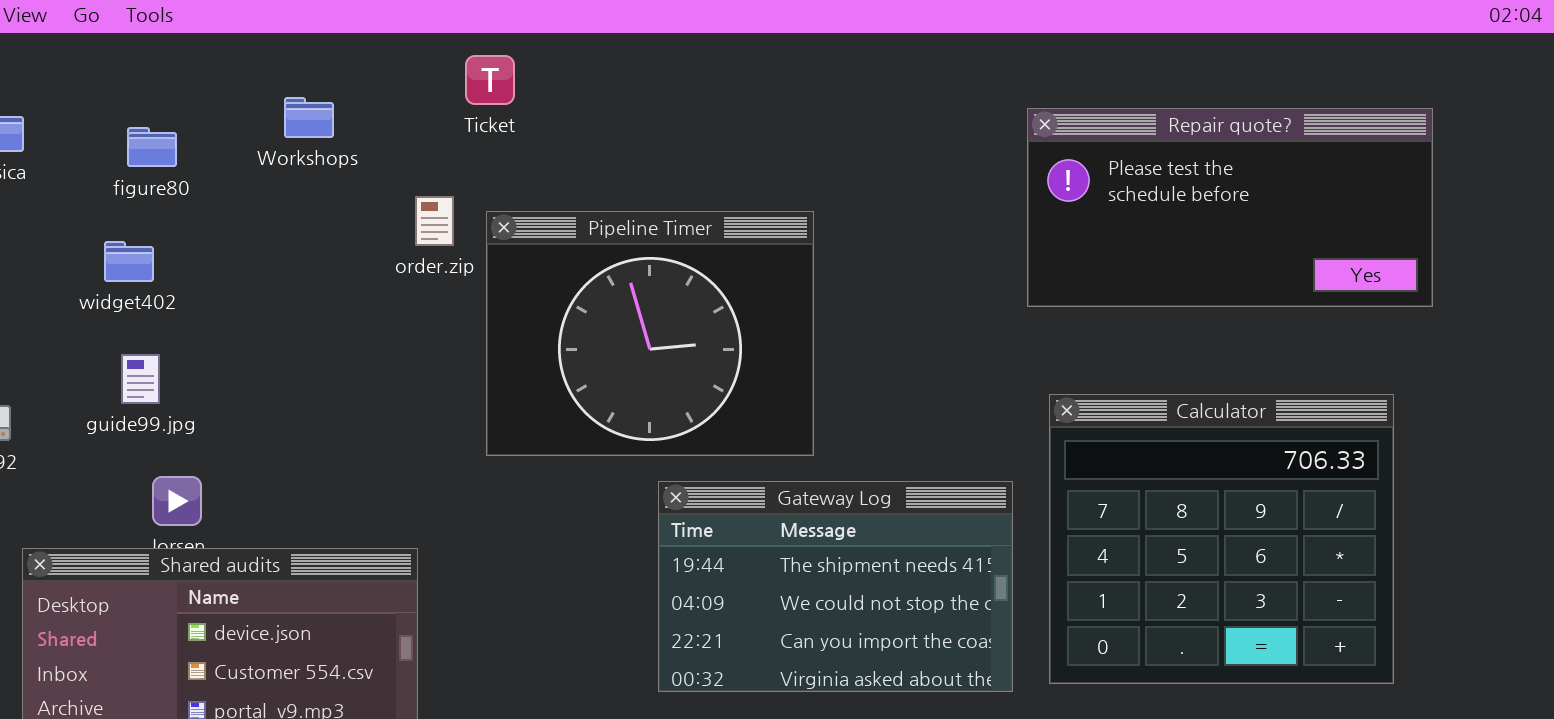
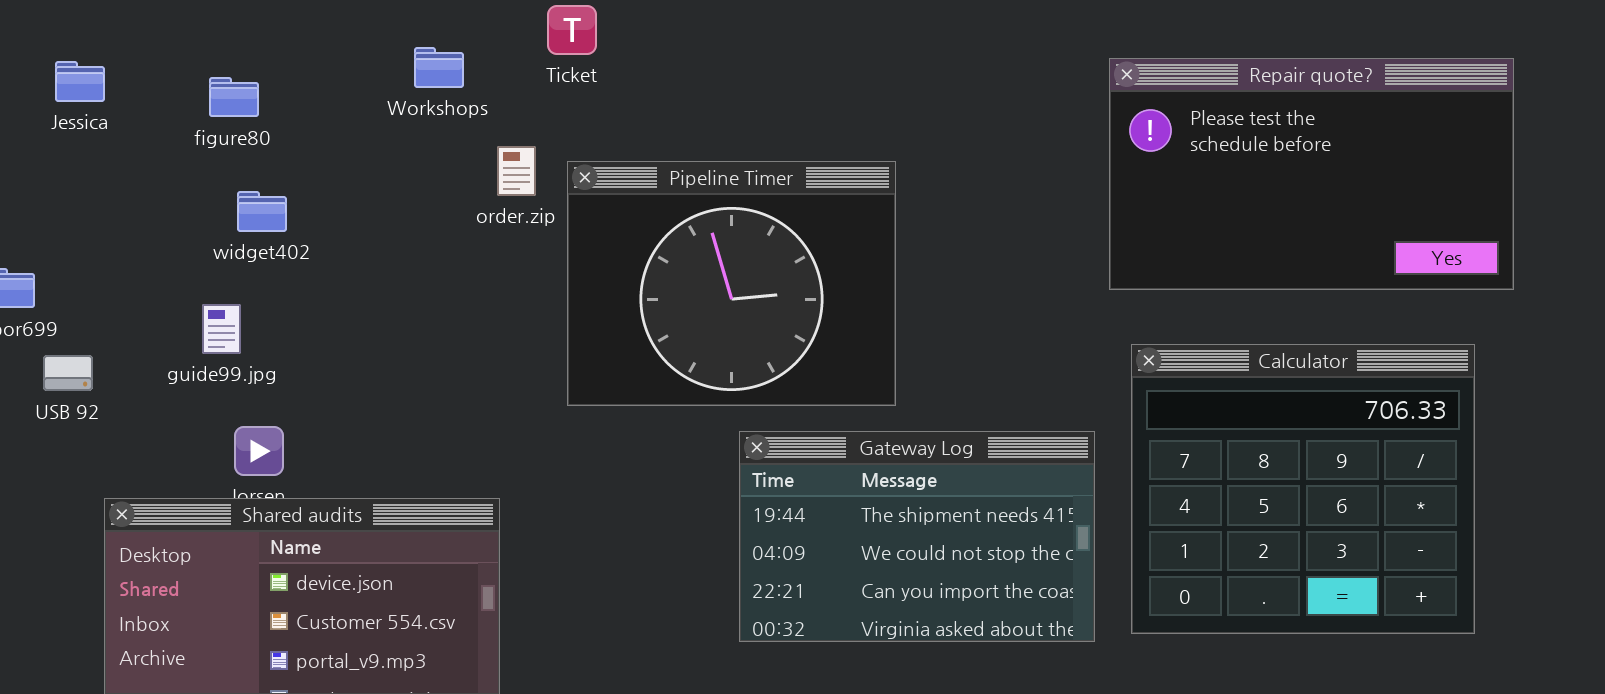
Workshops: [284,97,334,138] -> [414,47,464,88], moved
Repair quote?: [1027,108,1433,307] -> [1109,58,1514,290], resized
widget402: [104,241,154,282] -> [237,191,287,232], moved

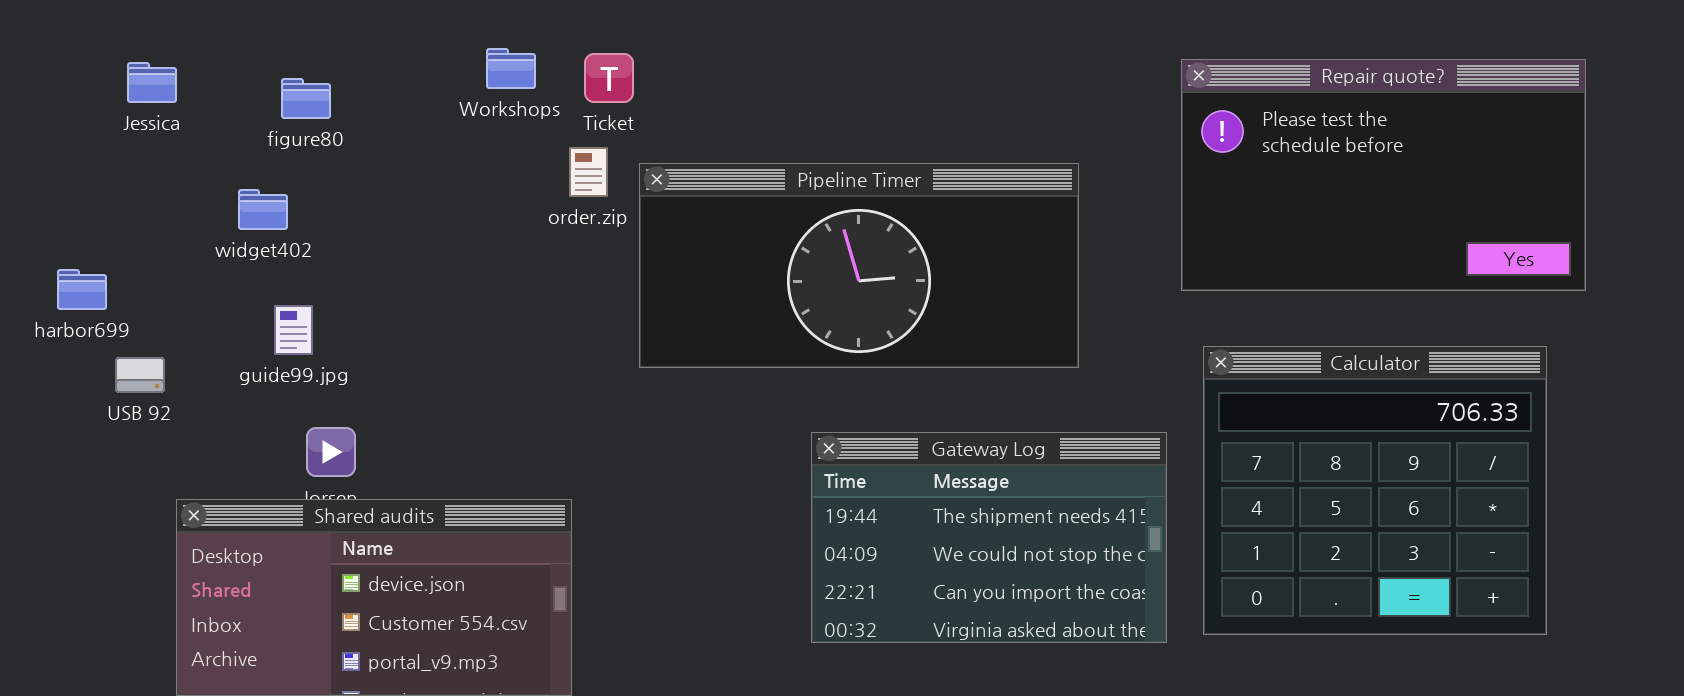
Ticket: [547,5,597,55] -> [584,53,634,103], moved
Pipeline Timer: [567,161,896,406] -> [639,163,1079,368], resized
widget402: [237,191,287,232] -> [238,189,288,230], moved

